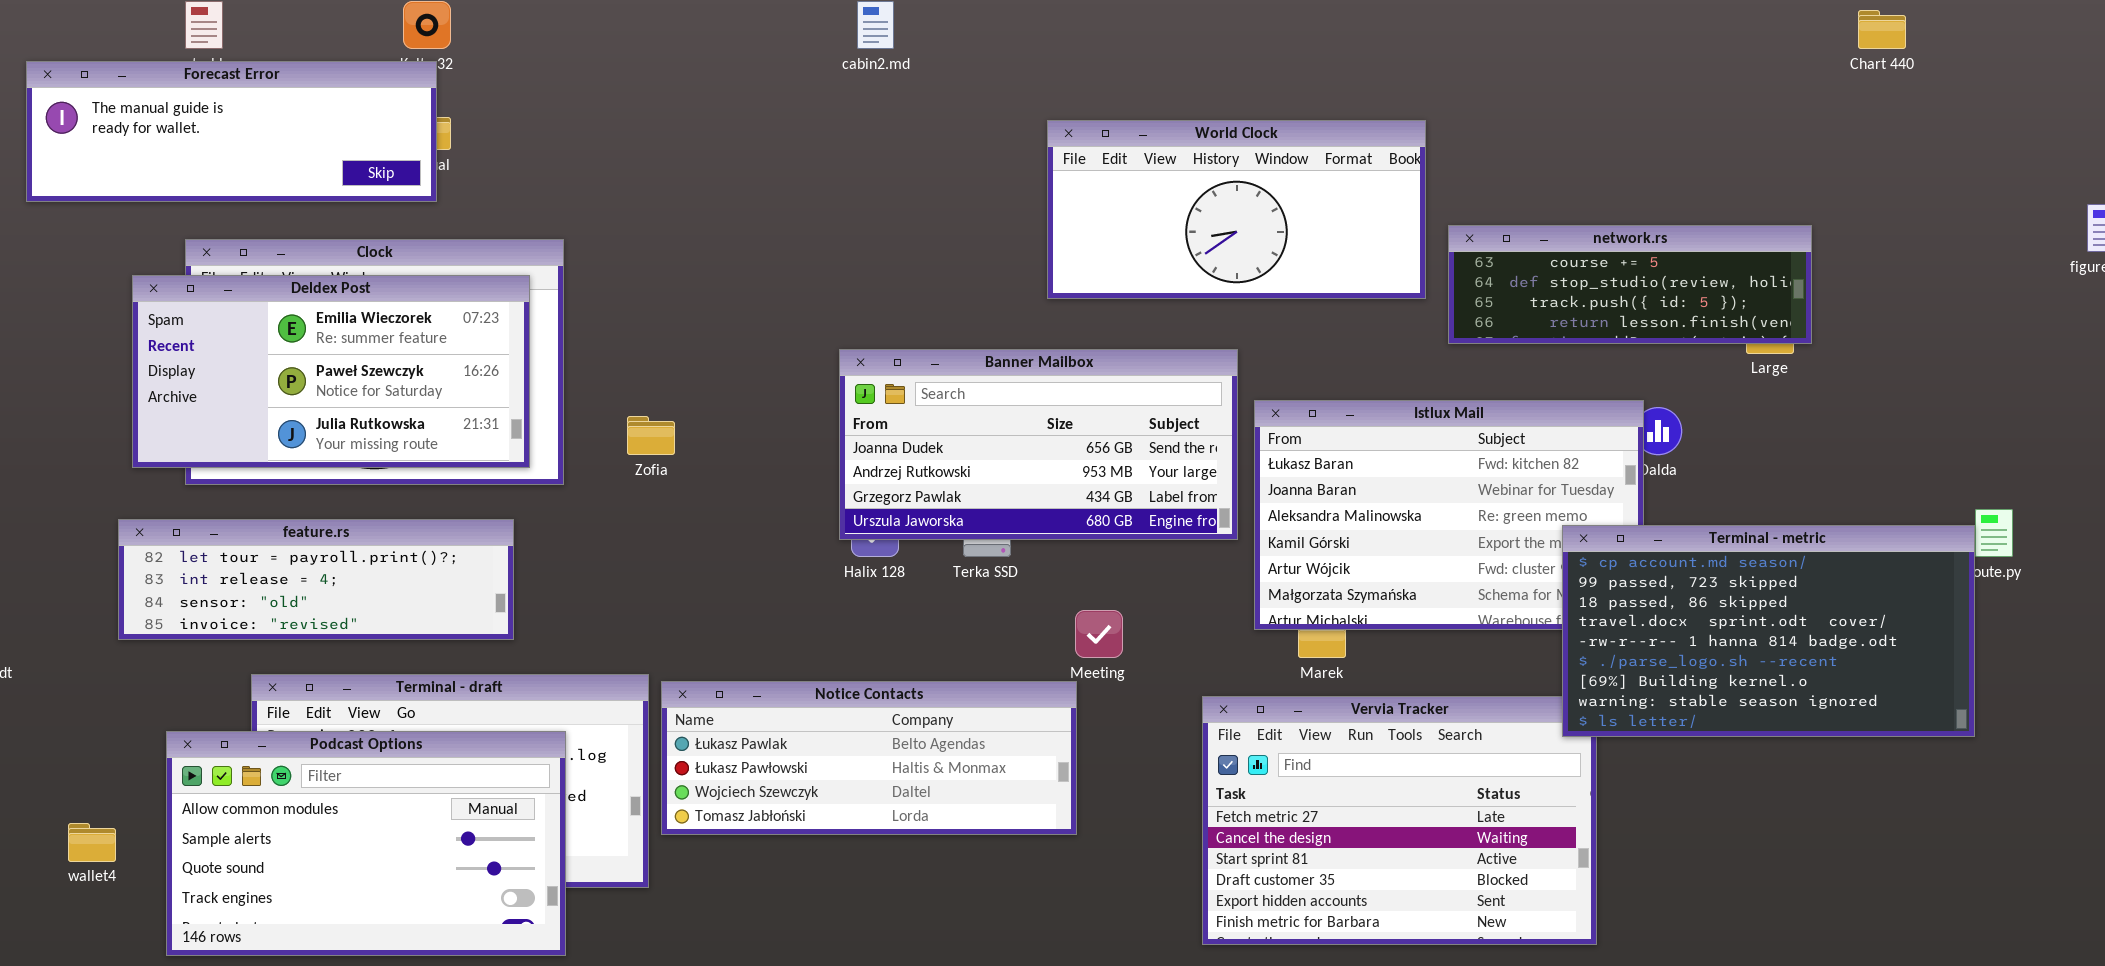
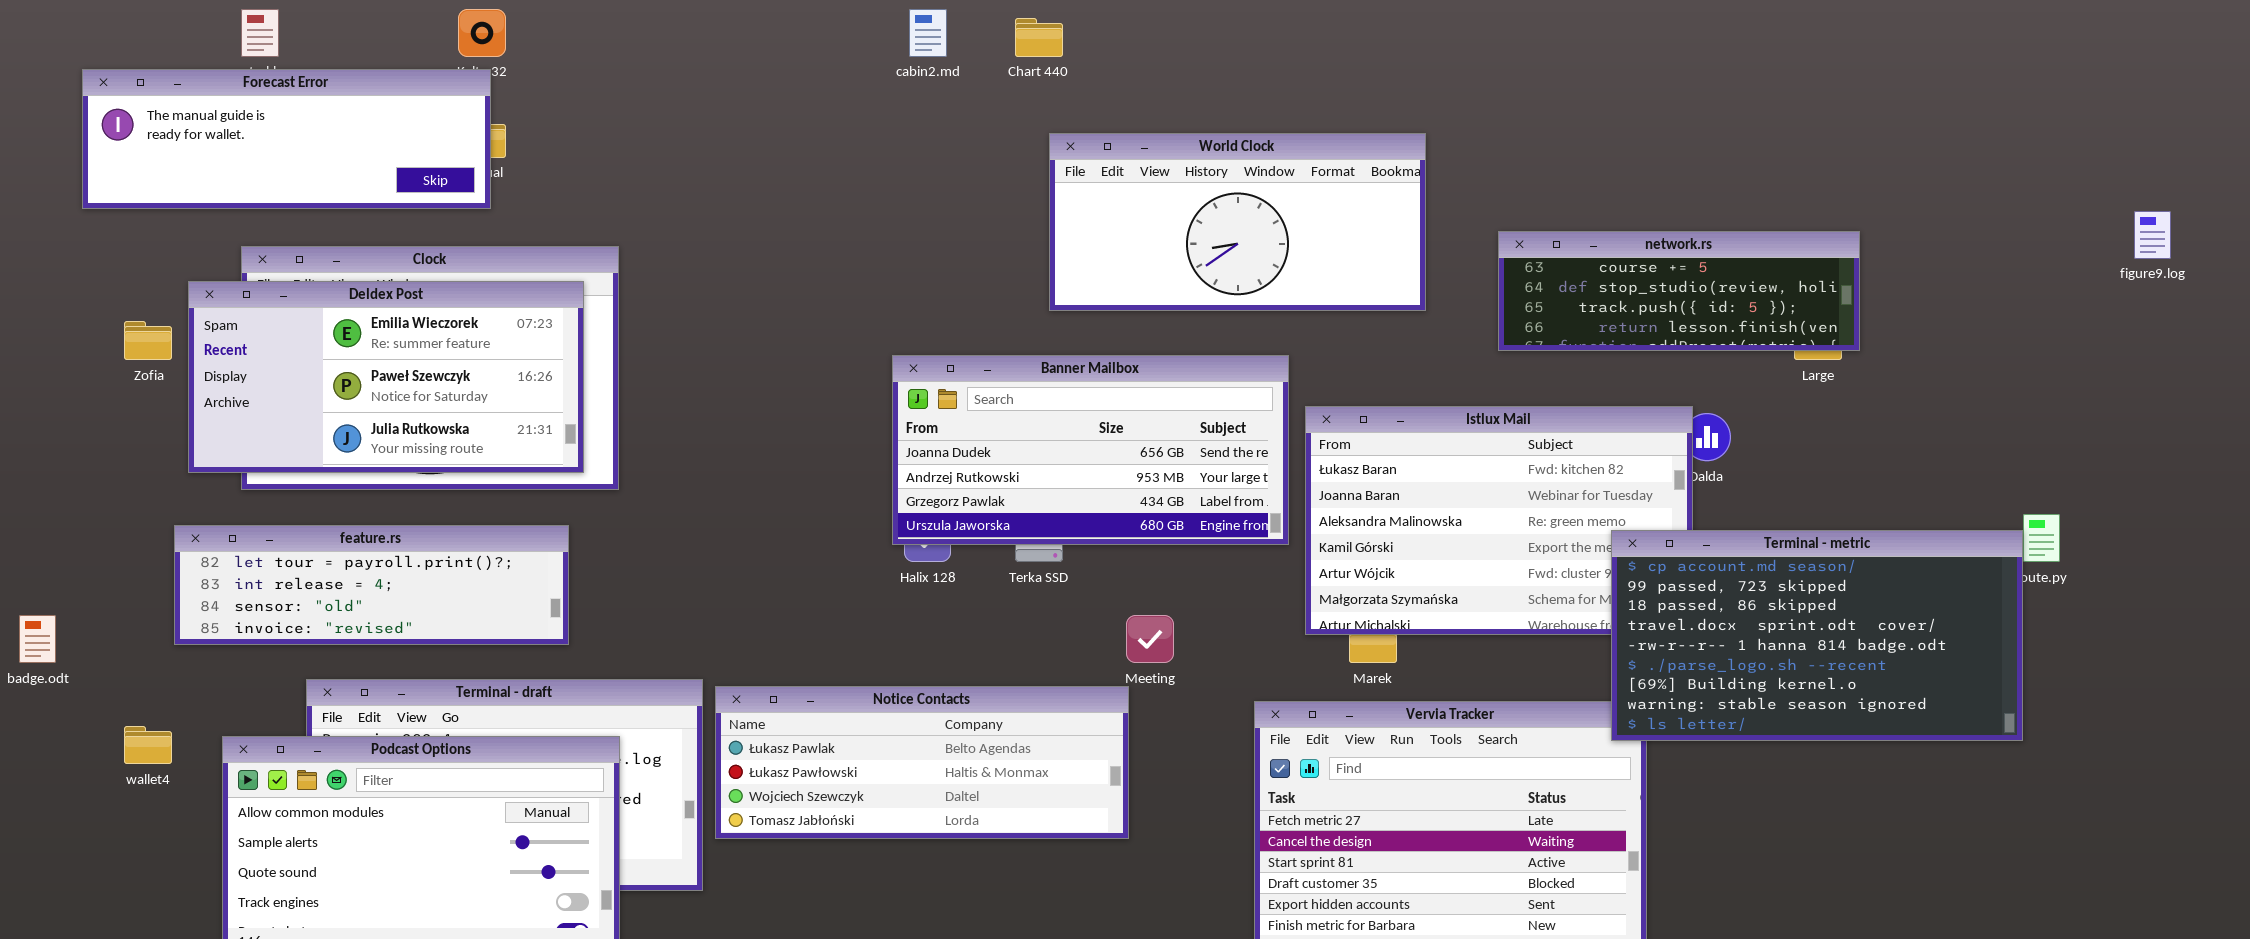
Chart 440: [1858,10,1906,49] -> [1015,18,1063,57], moved
World Clock: [1047,120,1426,299] -> [1049,133,1426,311], moved
Zofia: [627,416,675,455] -> [124,321,172,360], moved
wallet4: [68,823,116,862] -> [124,726,172,764], moved

